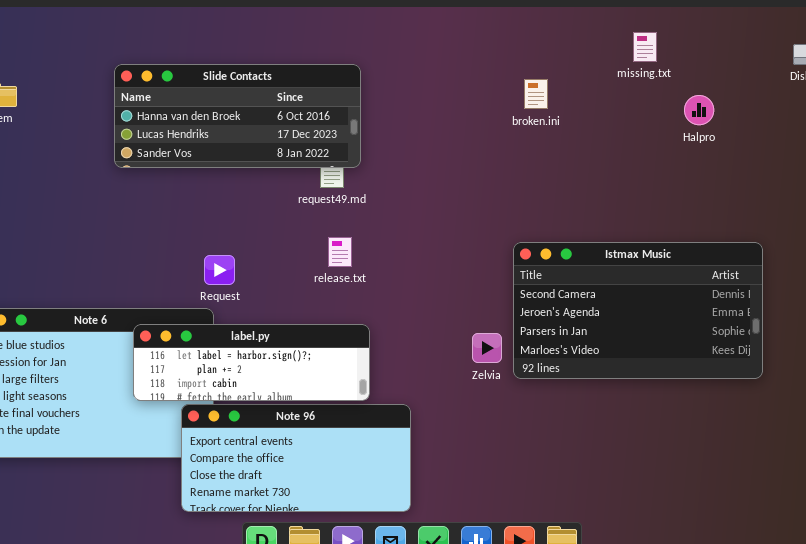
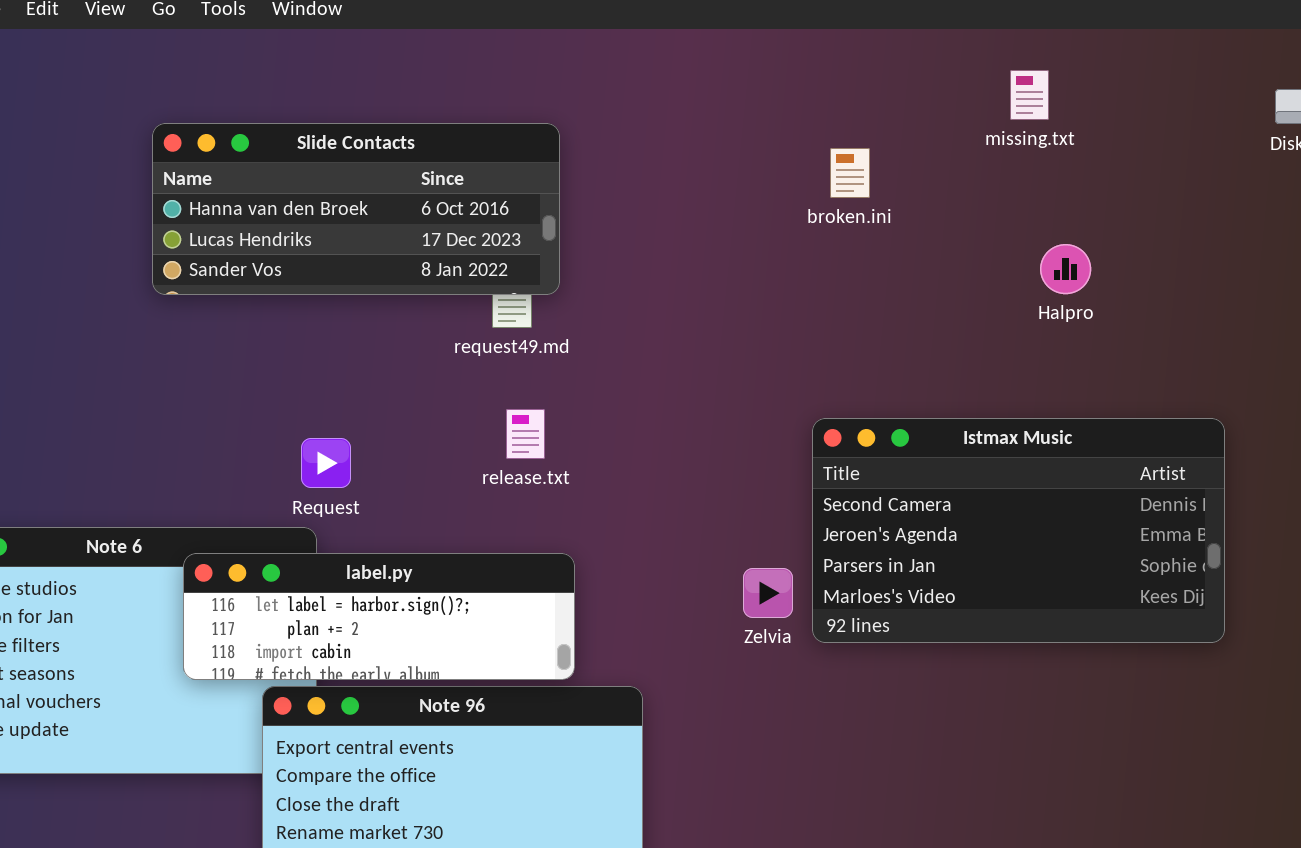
Halpro: [684,95,714,125] -> [1040,244,1091,294], moved

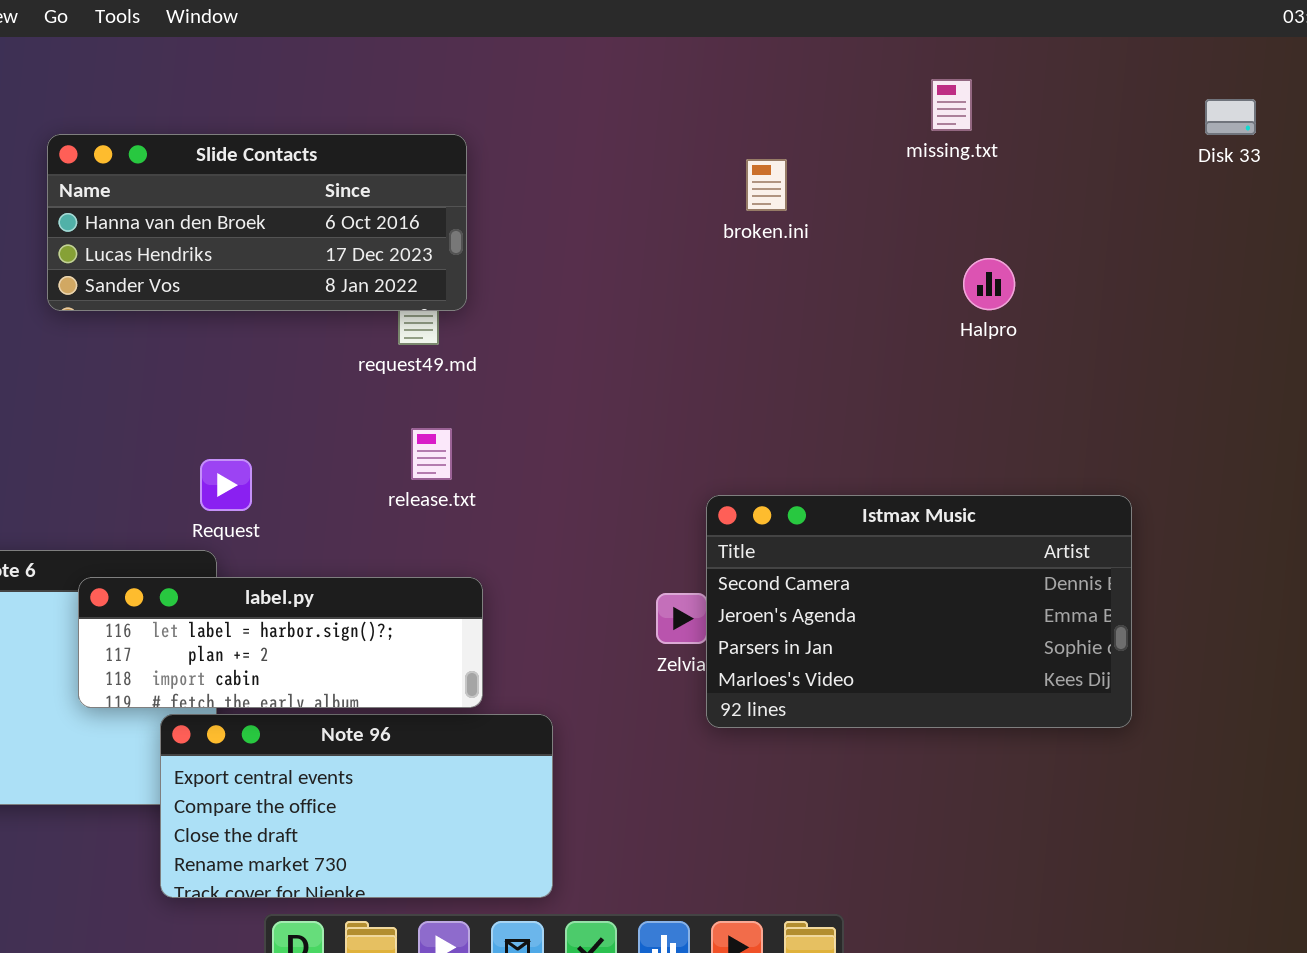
Istmax Music: [812,418,1225,643] -> [706,495,1132,728], moved

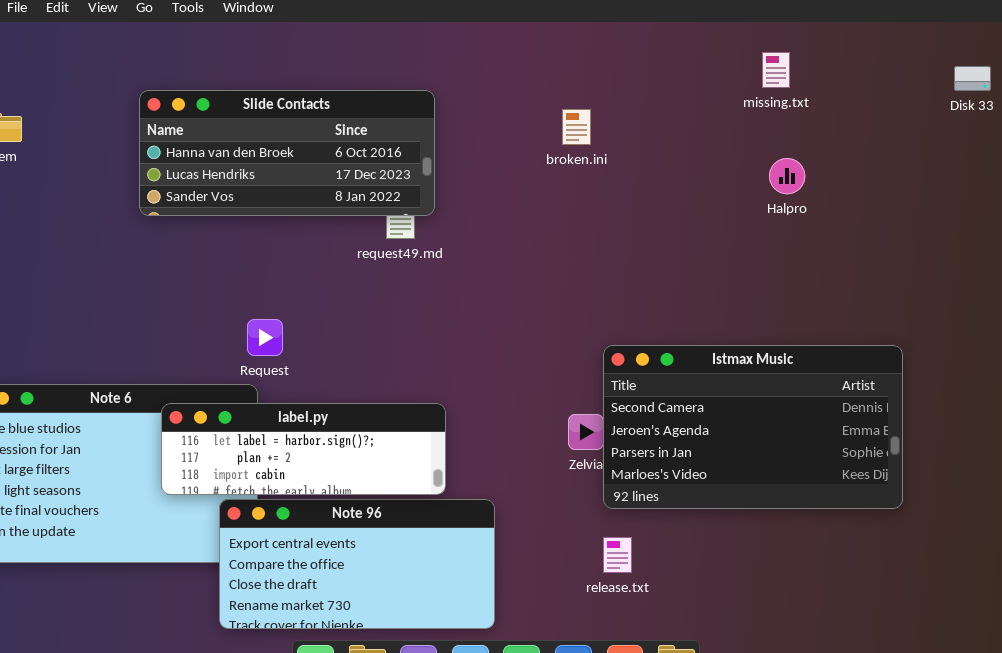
broken.ini: [746,159,787,211] -> [562,109,591,145], moved
Halpro: [963,258,1015,310] -> [769,158,805,194], moved
release.txt: [411,428,452,480] -> [603,537,632,573], moved

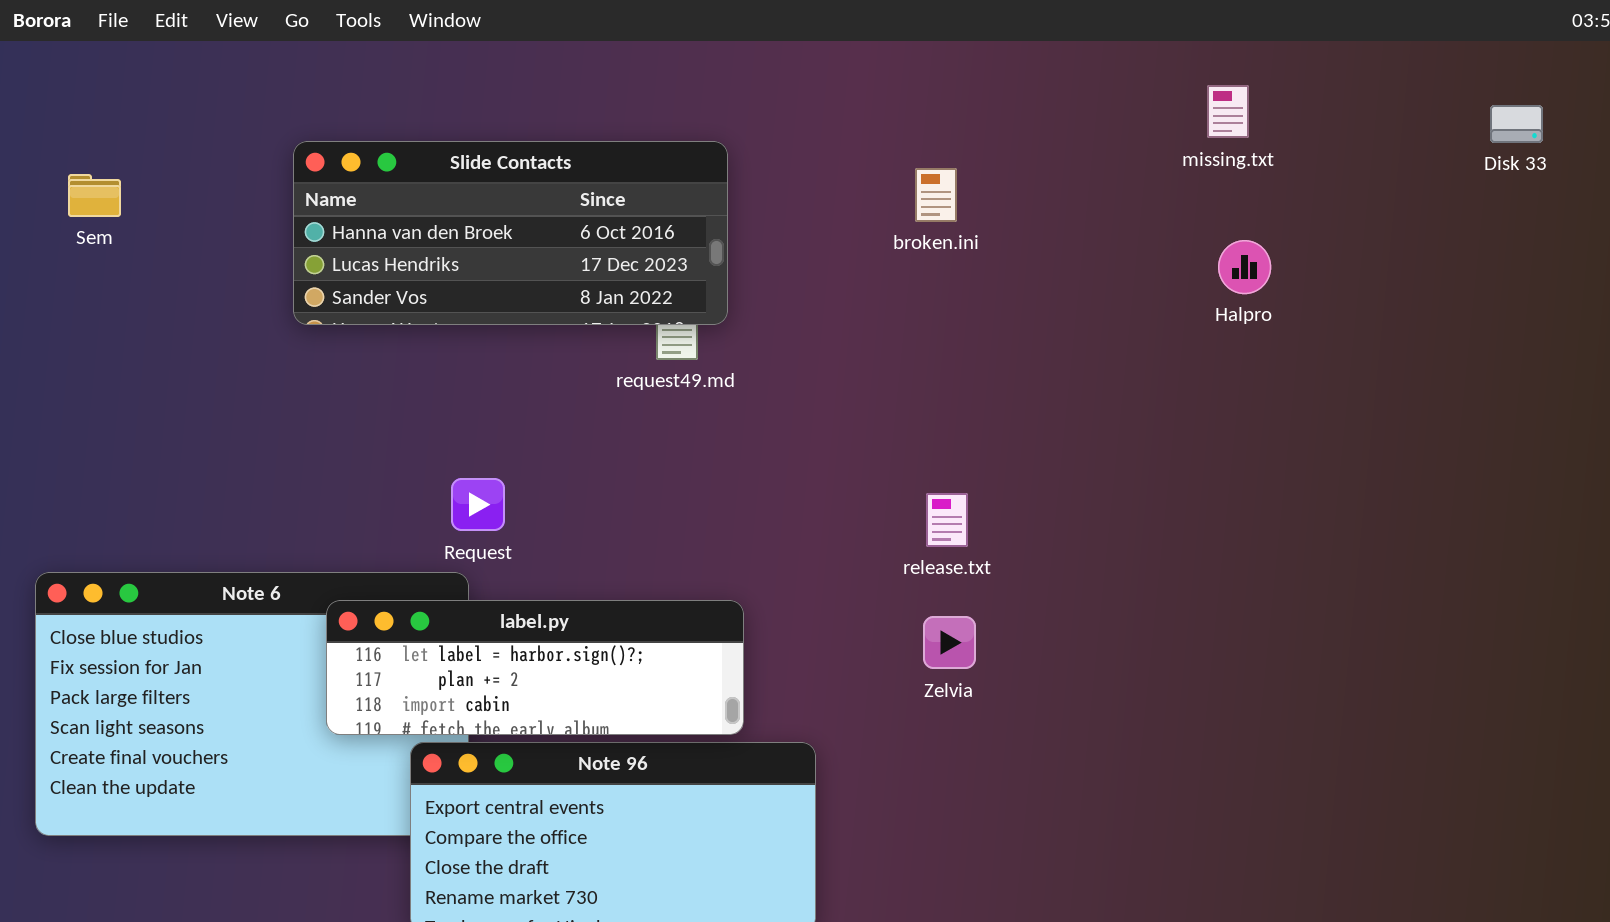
Istmax Music: [603,345,903,509] -> none, closed
release.txt: [603,537,632,573] -> [926,493,968,547], moved

